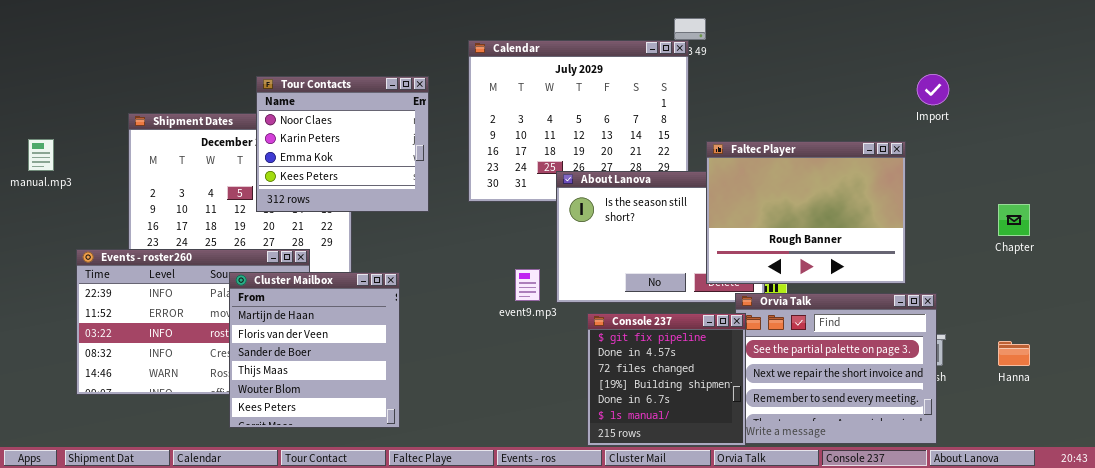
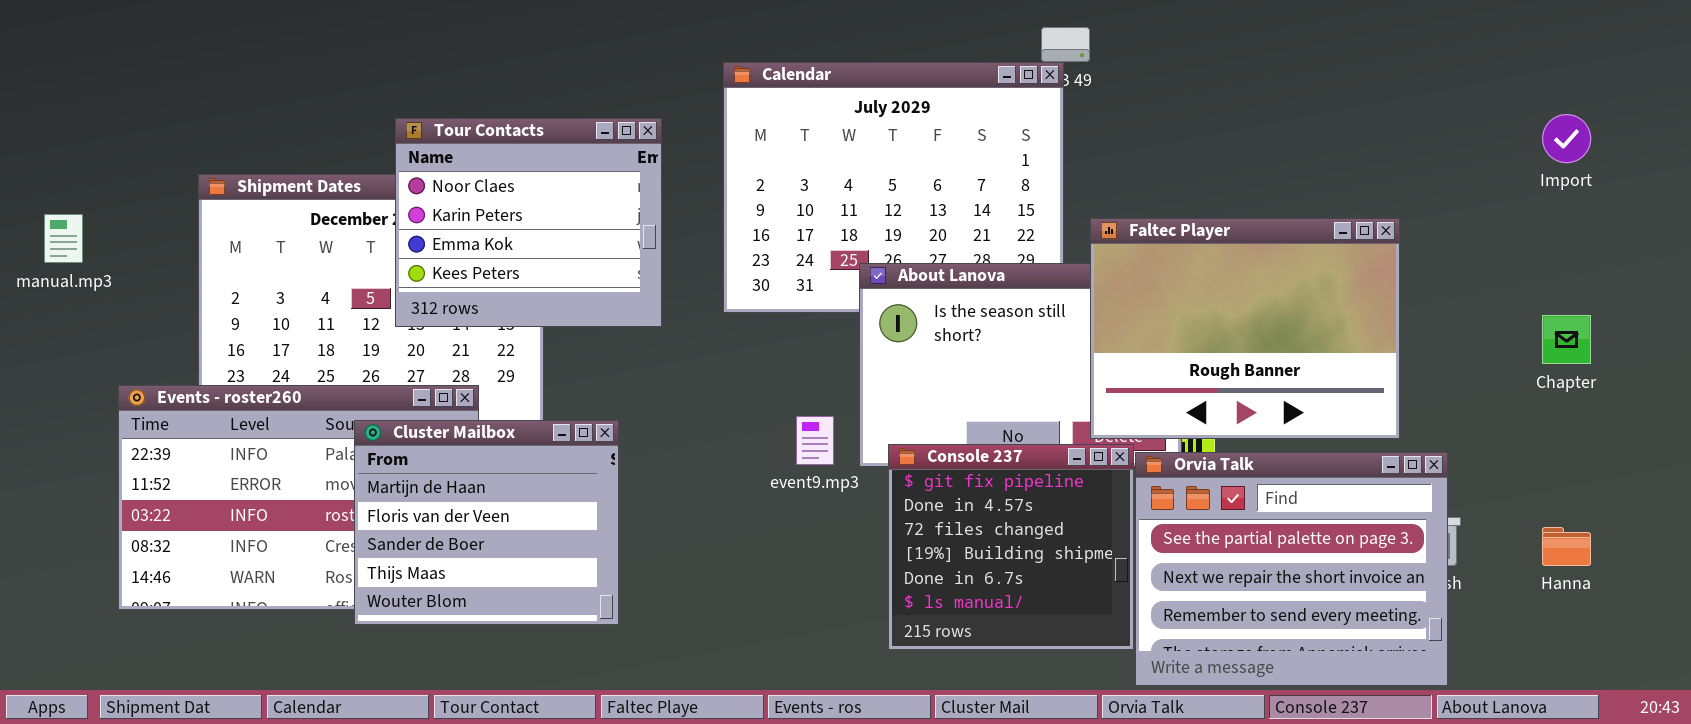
Import: [917,74,949,105] -> [1542,114,1591,163], moved
Cluster Mailbox: [229,272,400,428] -> [354,420,619,625], resized
Console 237: [587,313,746,446] -> [888,444,1134,650], moved

